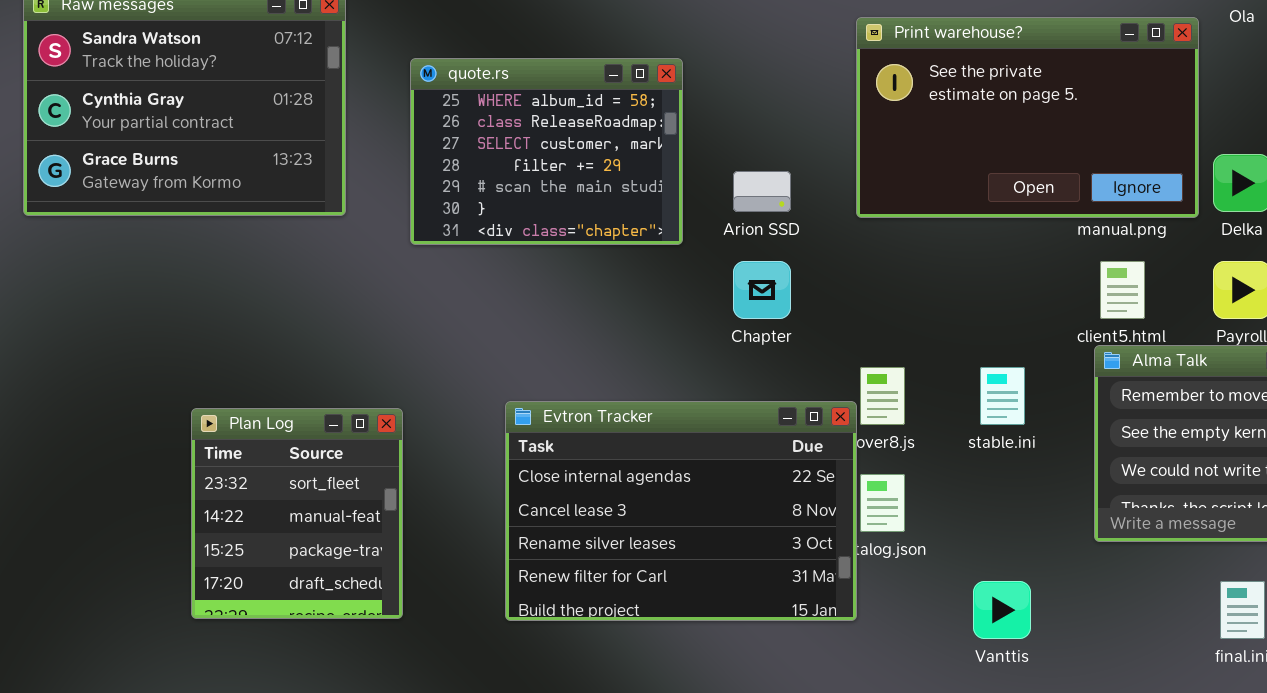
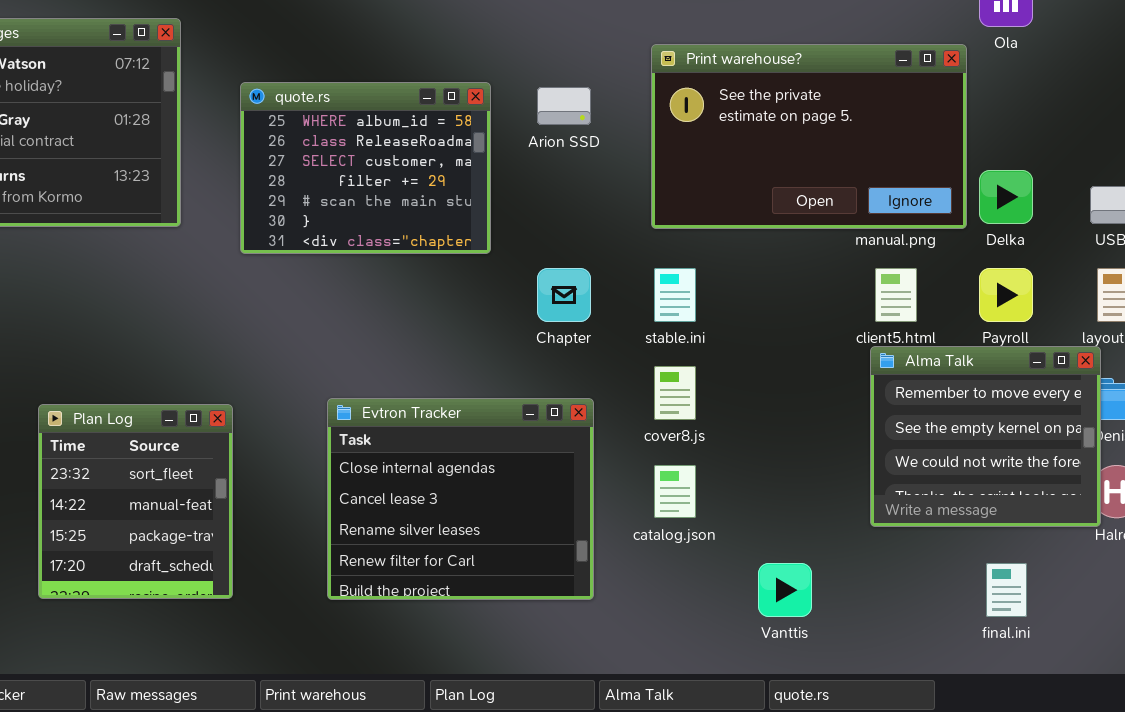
Arion SSD: [733,171,791,212] -> [537,87,591,125], moved
stable.ini: [980,367,1025,425] -> [654,268,696,322], moved
Evtron Tracker: [505,401,857,621] -> [327,398,594,600], resized

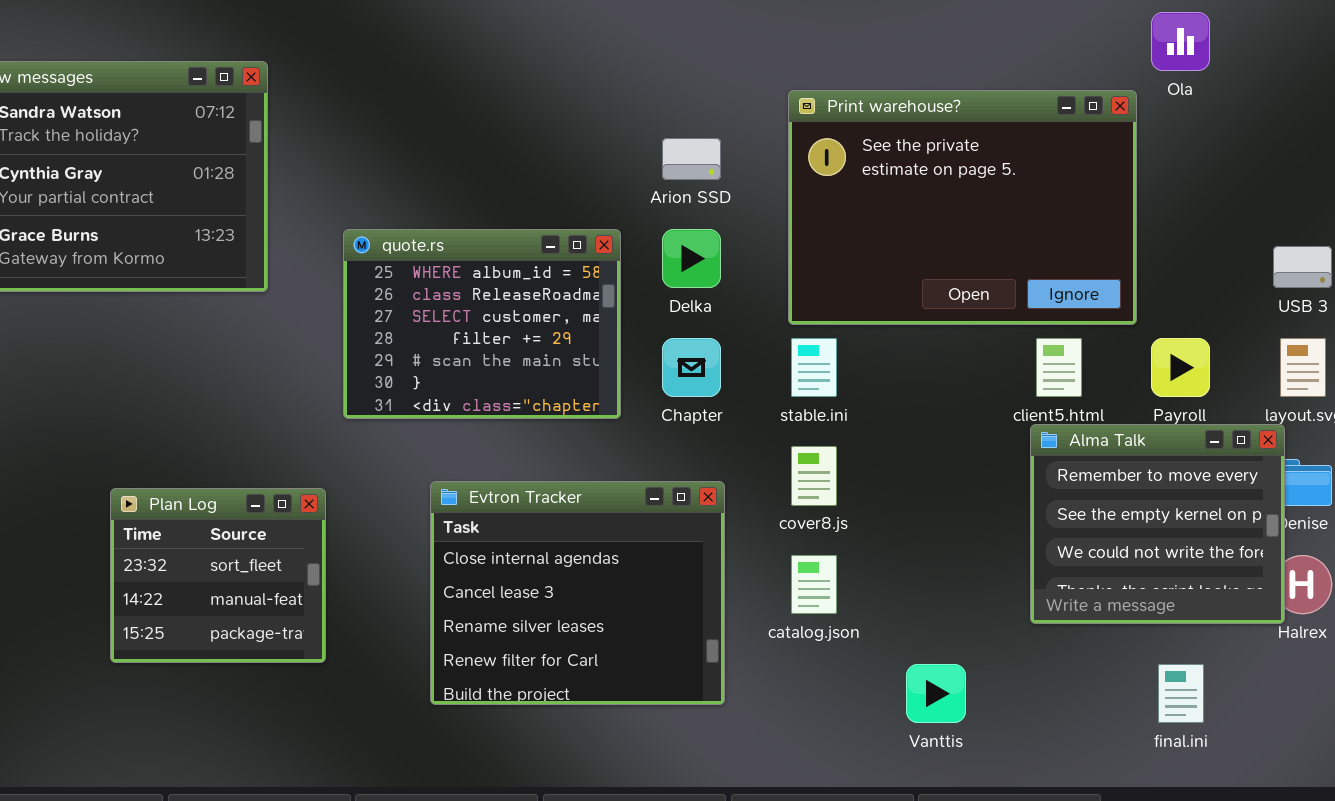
Print warehouse?: [651,44,967,229] -> [788,90,1137,325], resized
quote.rs: [240,82,491,254] -> [343,229,621,419], moved
Delka: [979,170,1033,224] -> [662,229,721,288], moved
Plan Log: [38,404,233,599] -> [110,488,326,663], resized

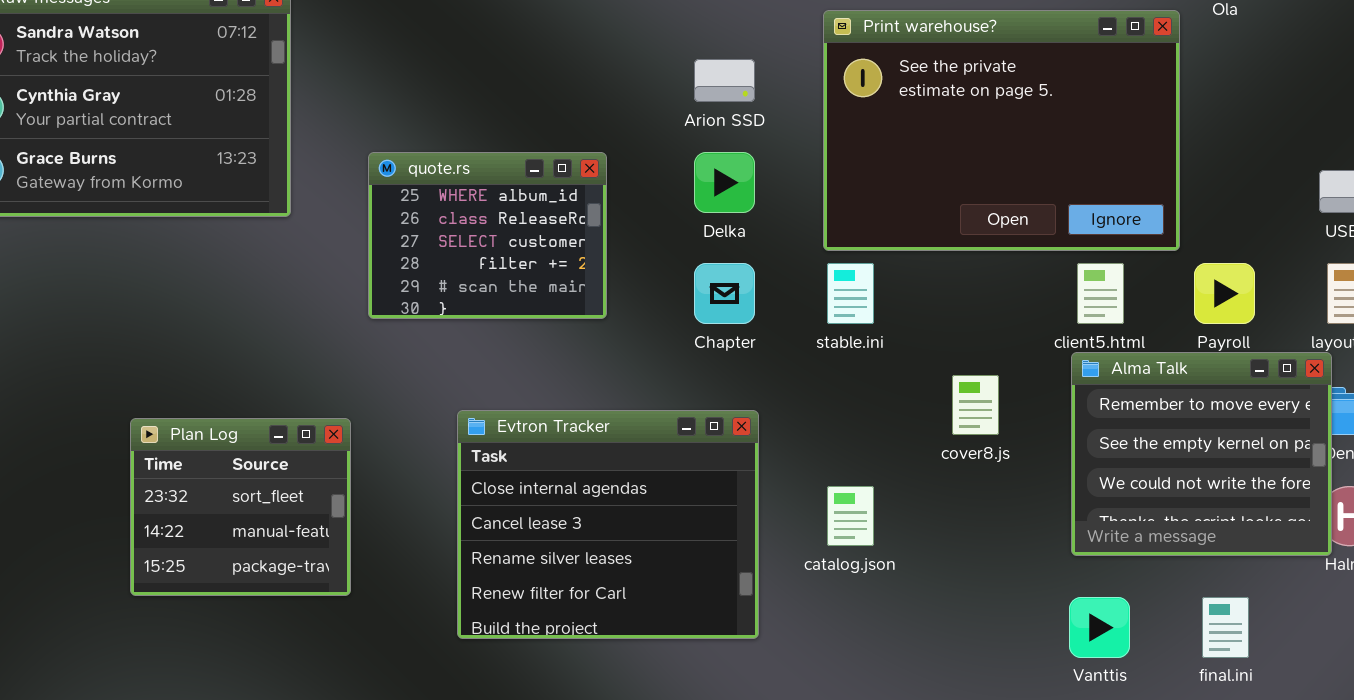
quote.rs: [343,229,621,419] -> [368,152,607,319], resized
cover8.js: [791,446,837,506] -> [952,375,999,435], moved
Vanttis: [906,664,966,723] -> [1069,597,1130,658], moved

